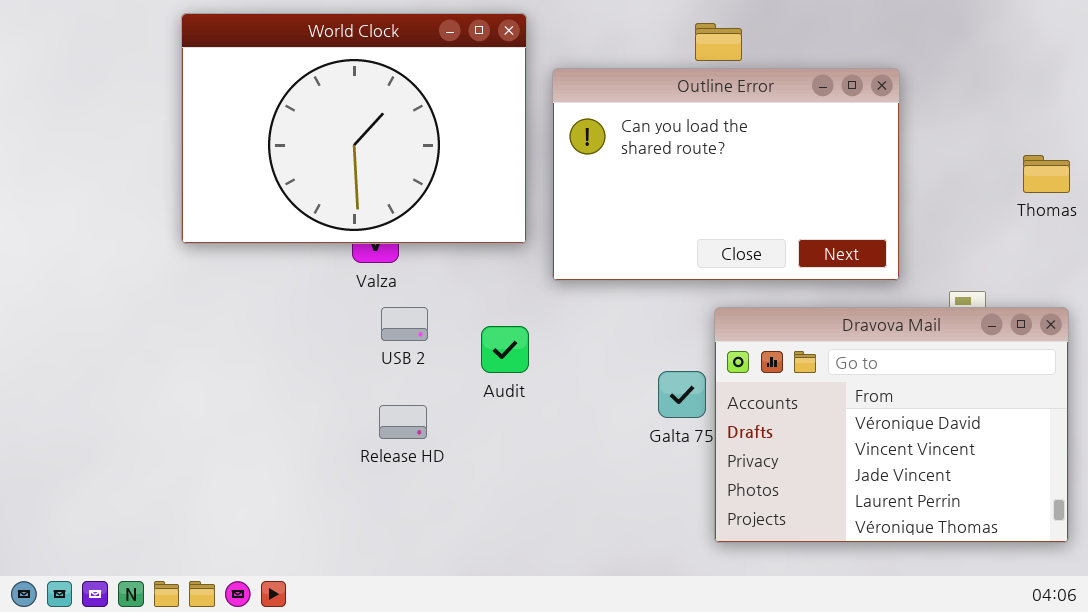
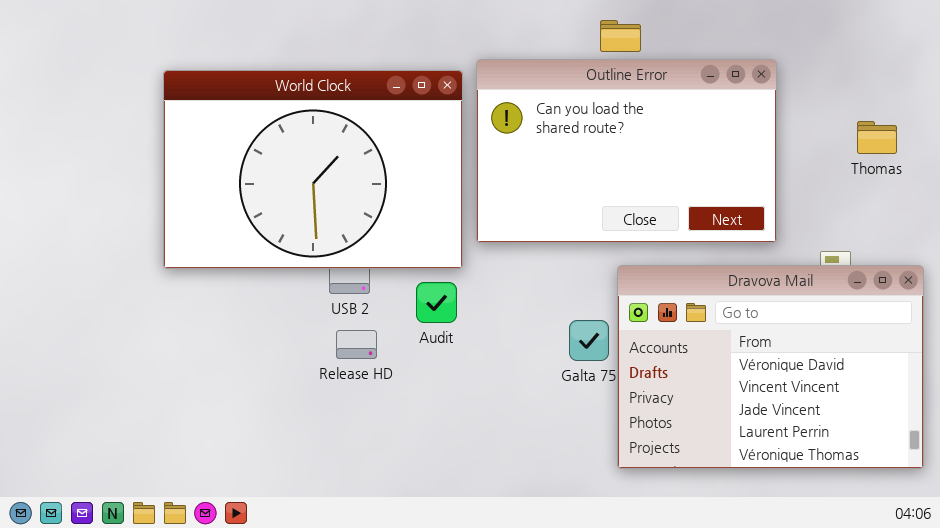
World Clock: [181,13,527,244] -> [163,70,463,269], moved
Thomas: [1023,155,1070,193] -> [857,121,897,154], moved
Release HD: [379,405,427,439] -> [336,330,377,359], moved

